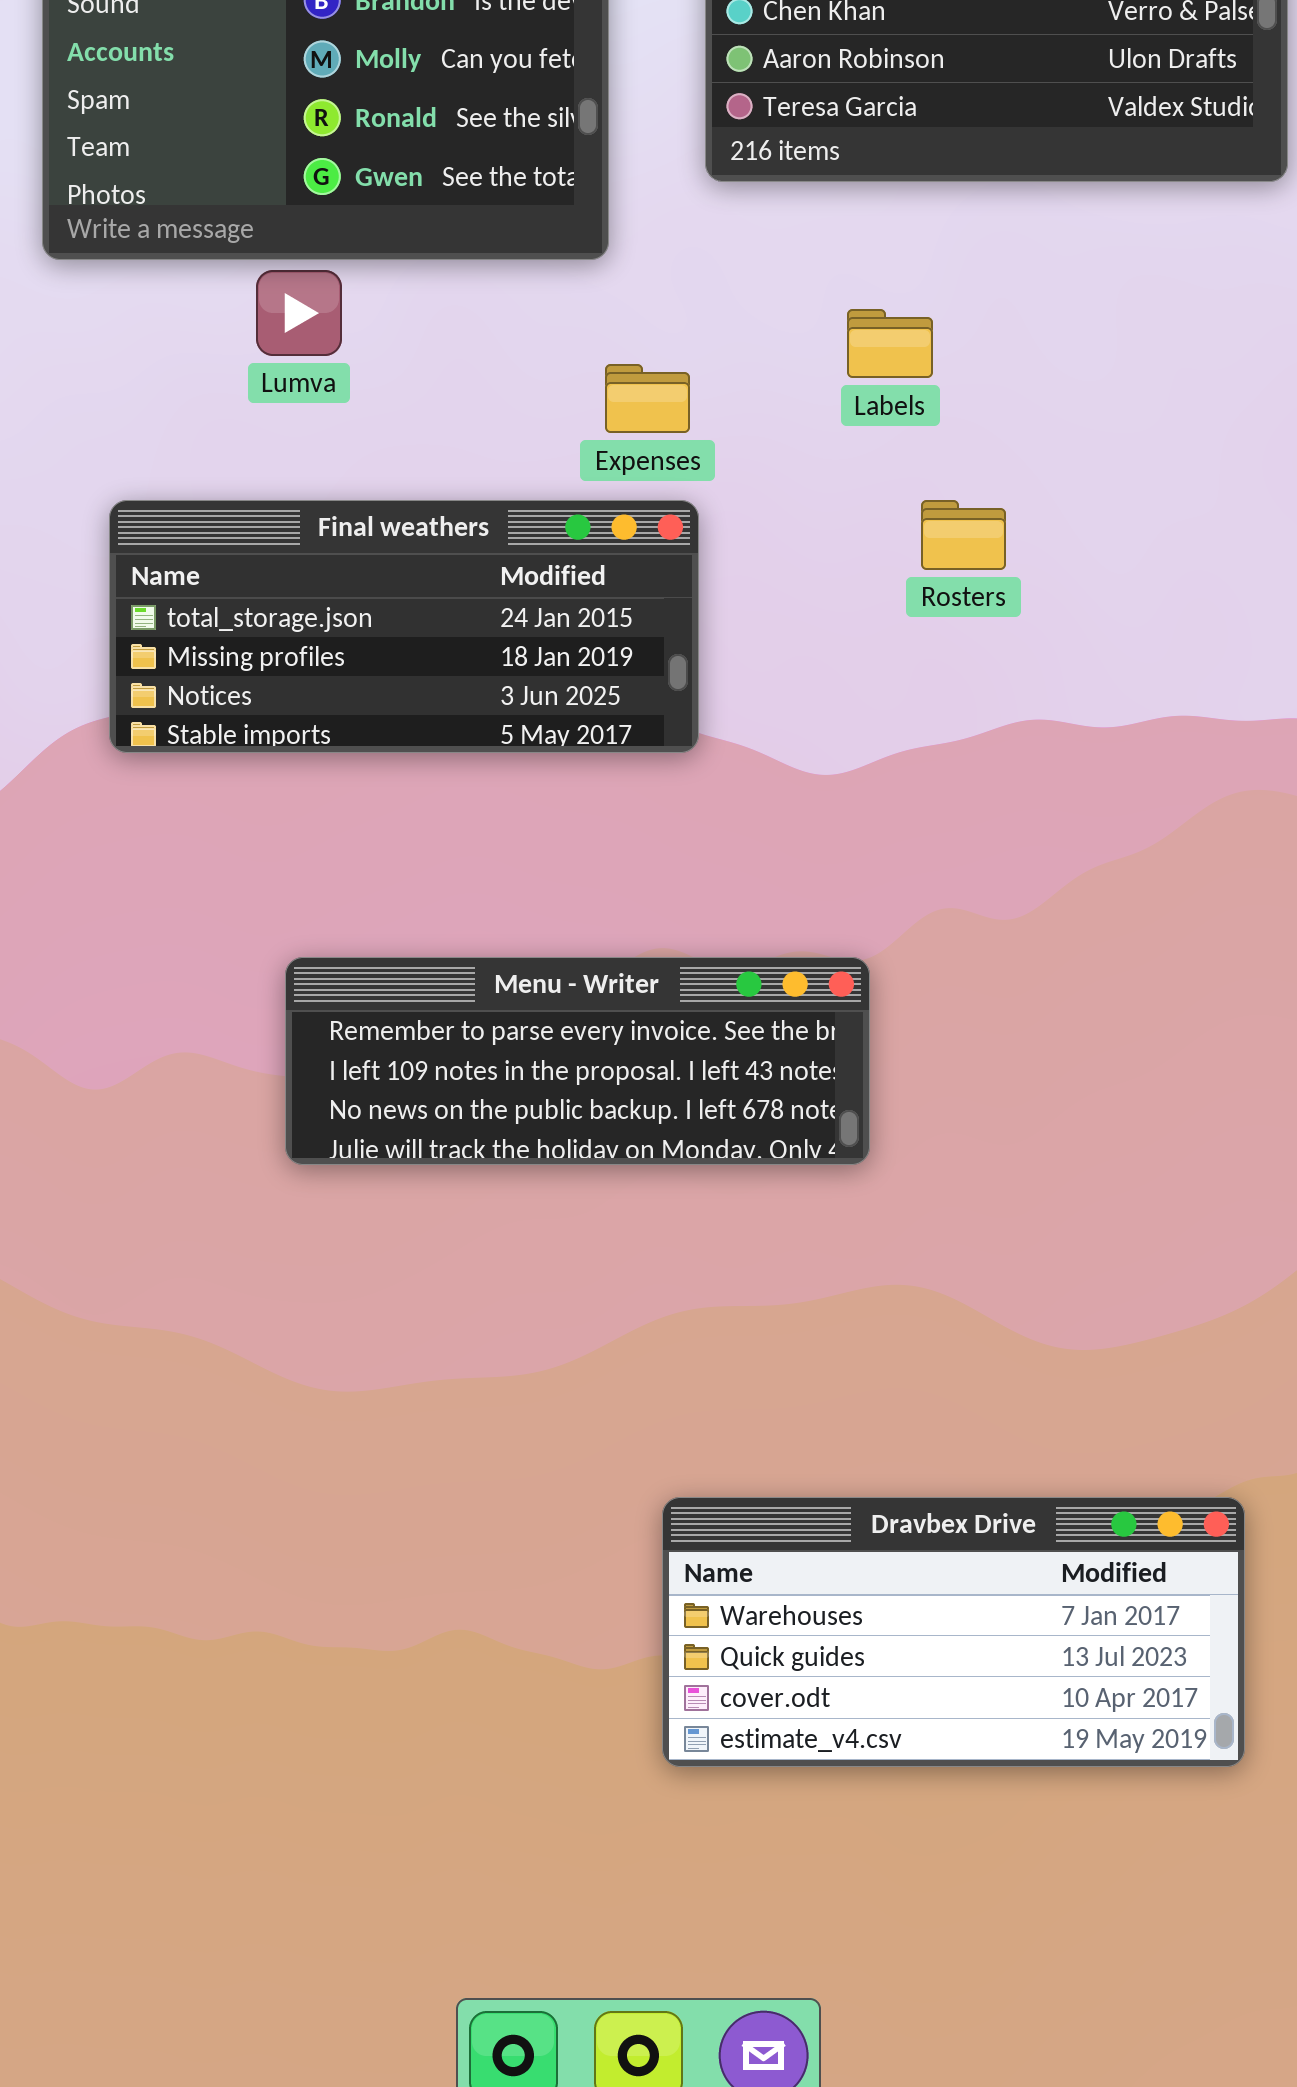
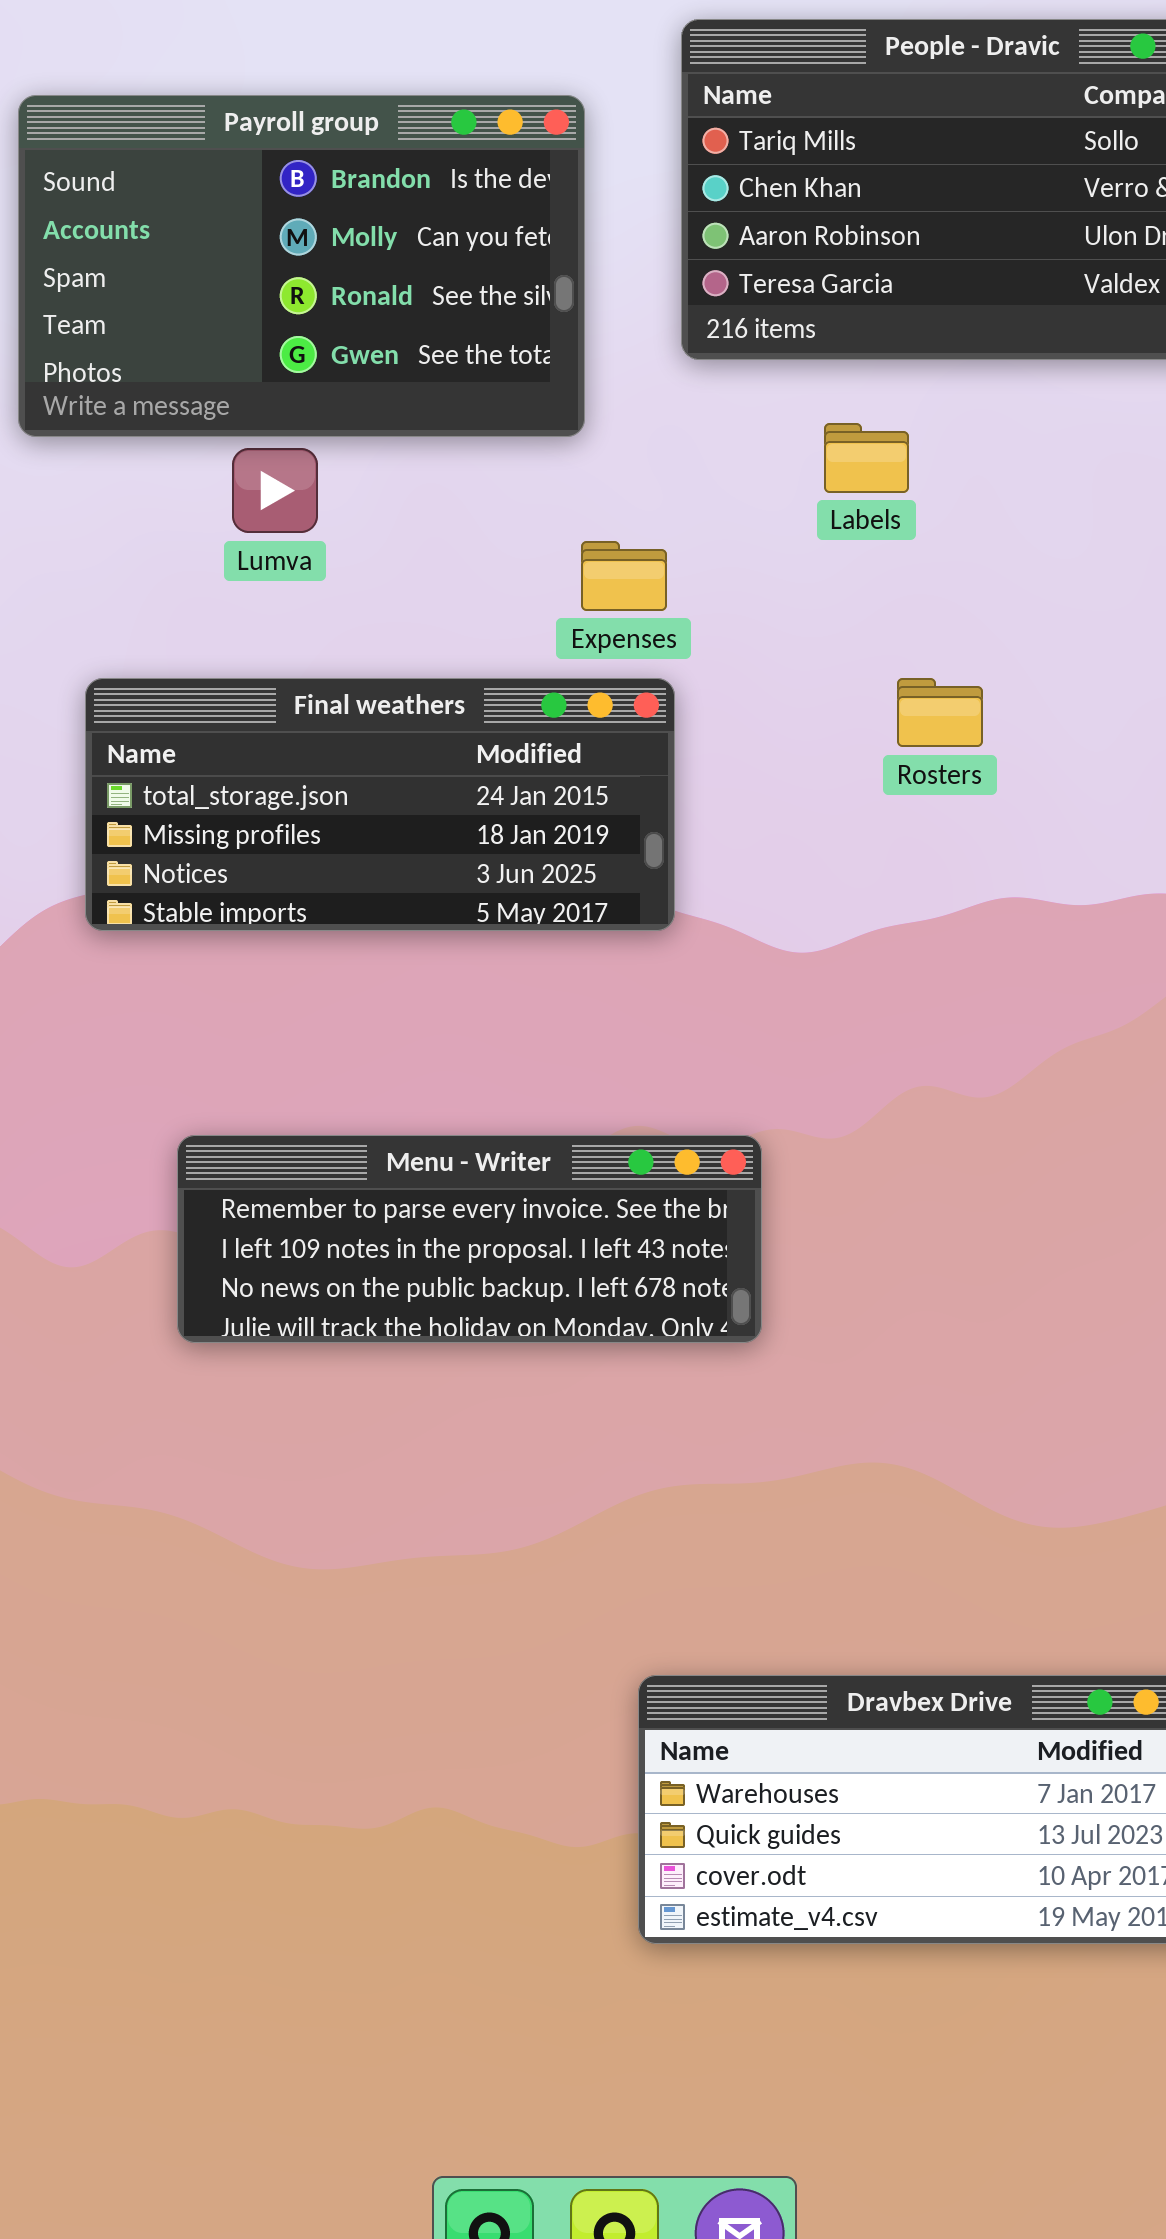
Labels: [847,309,933,378] -> [824,423,909,493], moved
Menu - Writer: [285,957,870,1165] -> [177,1135,762,1343], moved

